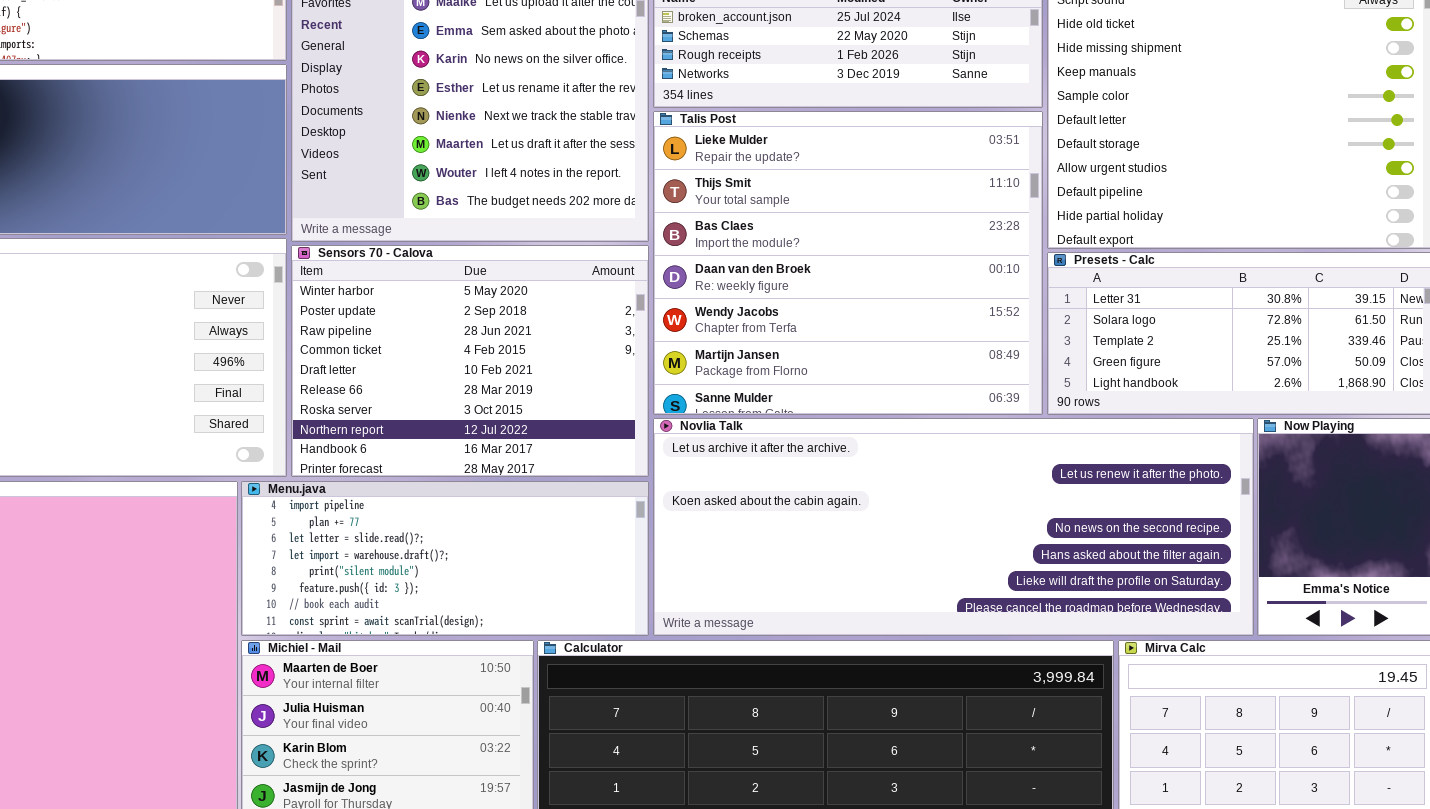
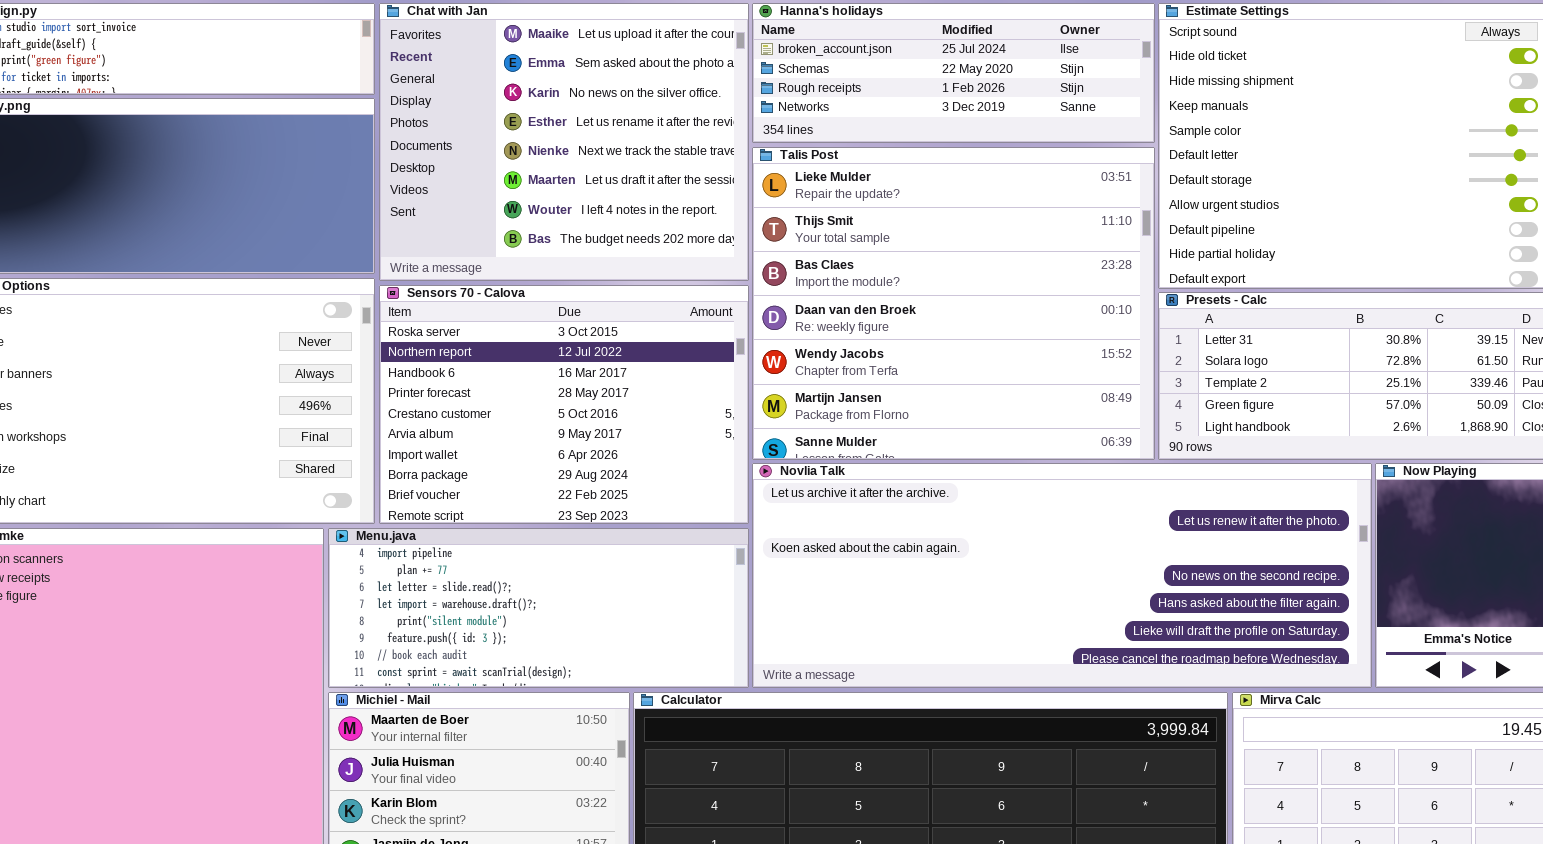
Sensors 70 - Calova: [291,245,649,477] -> [379,285,749,524], scrolled down 6 rows

